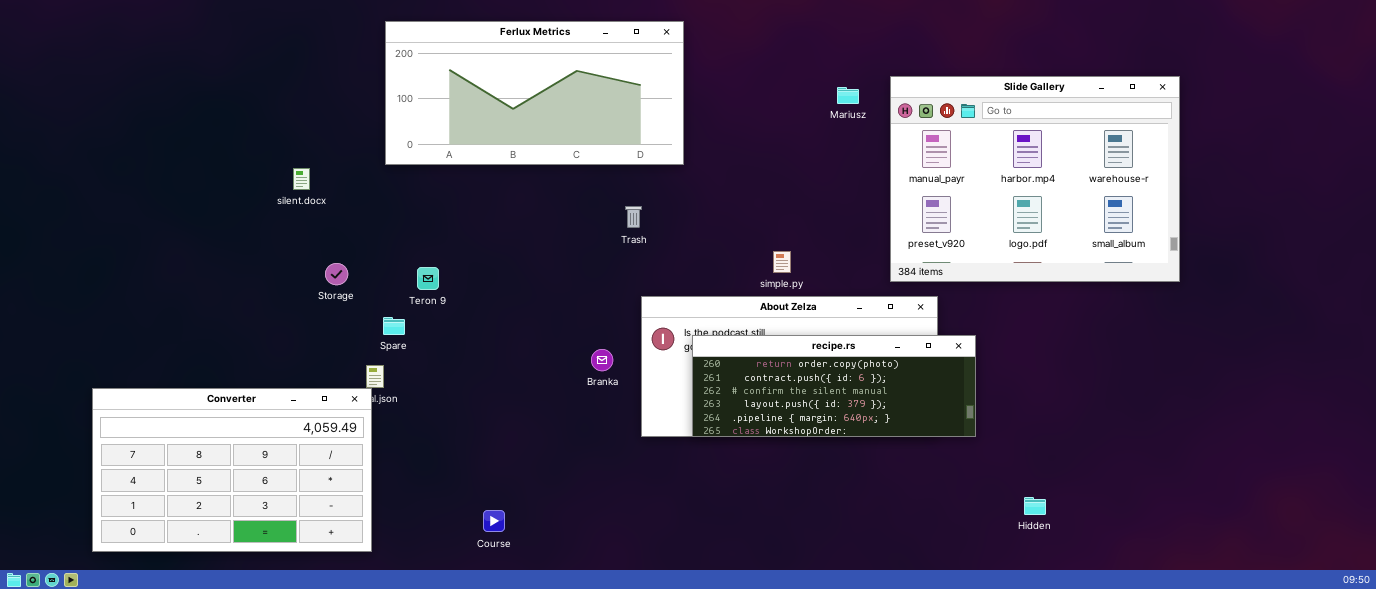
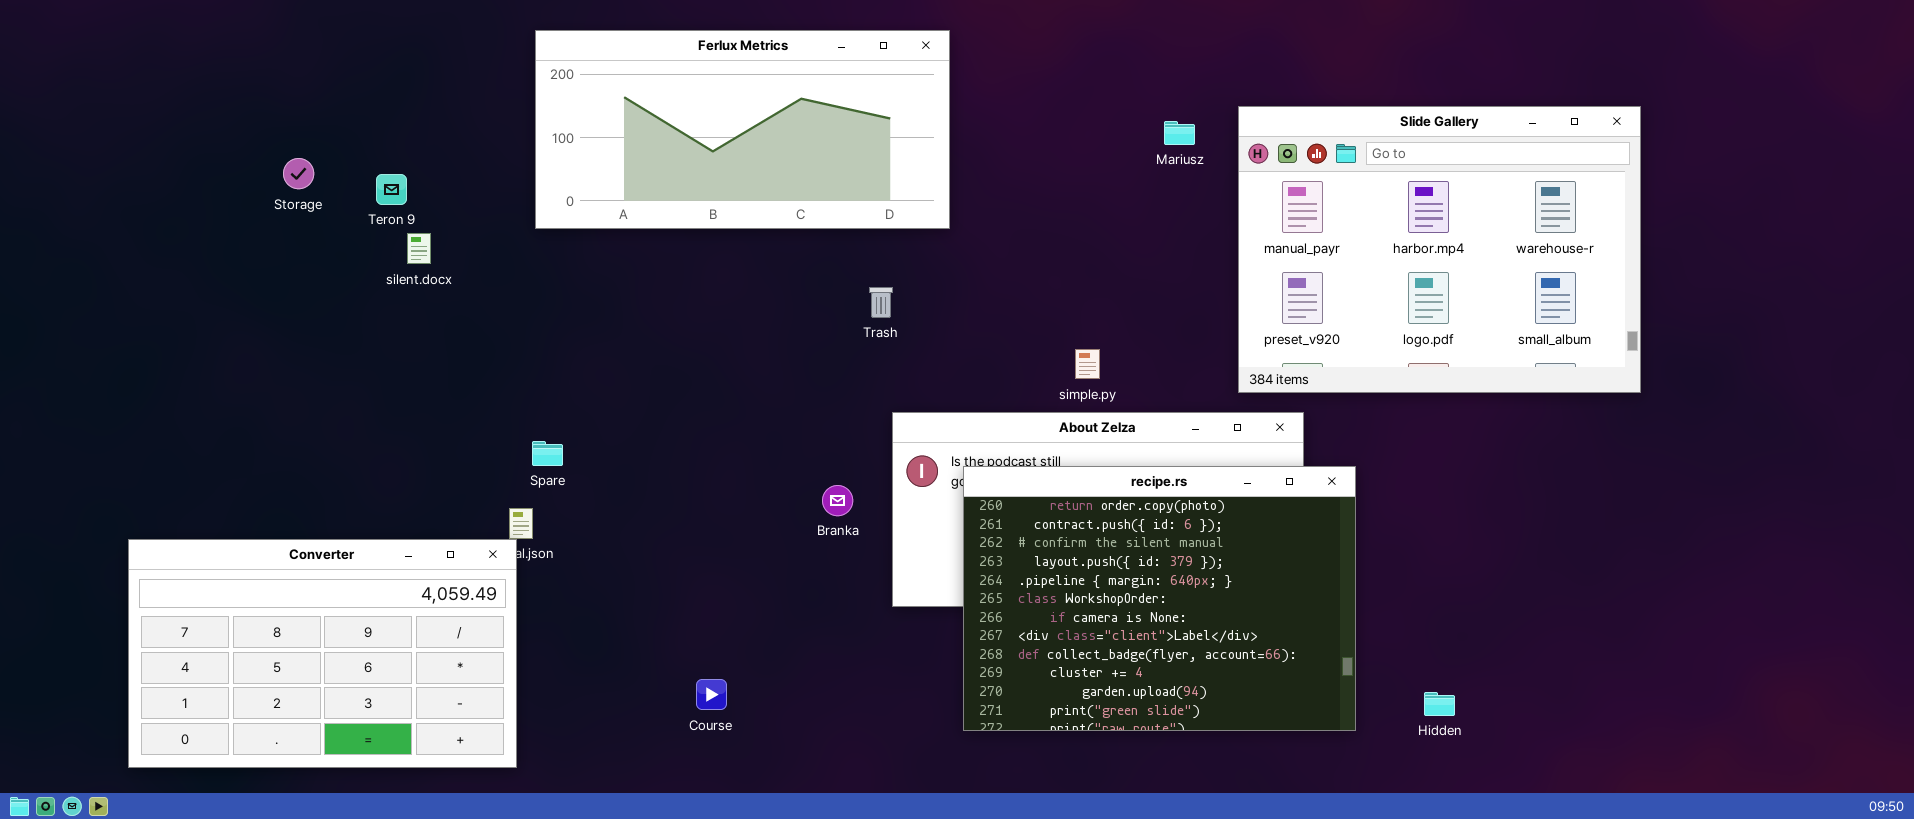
Storage: [325,263,348,285] -> [283,158,314,189], moved
Teron 9: [417,267,439,290] -> [376,174,407,205], moved
recipe.rs: [692,335,976,437] -> [963,466,1356,731], resized
Course: [483,510,505,532] -> [696,679,727,710], moved

